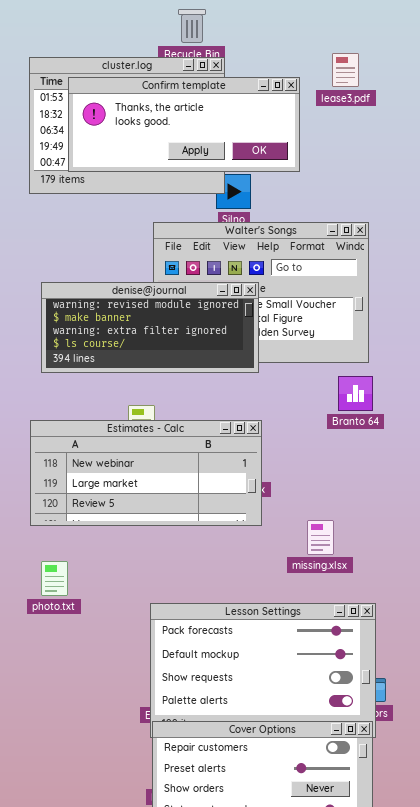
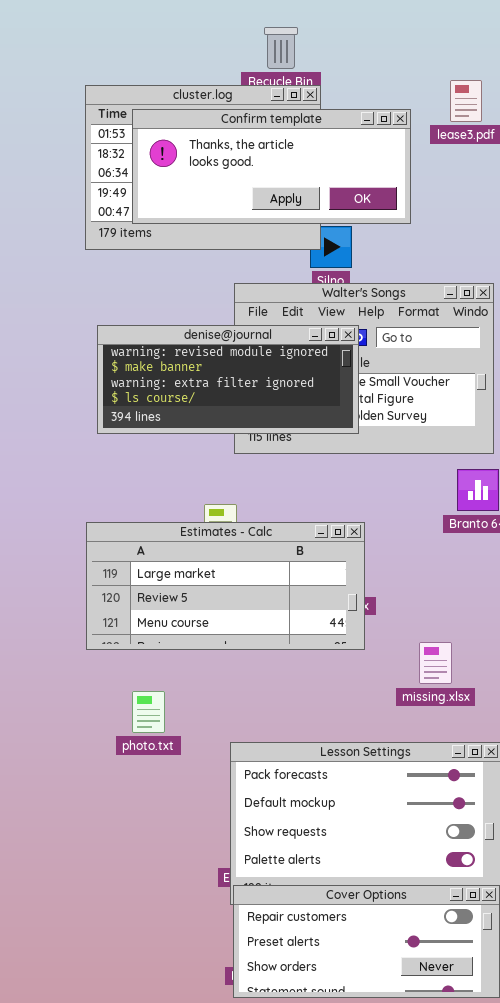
denise@journal: [41,282,259,373] -> [97,325,359,434], moved
Estimates - Calc: [30,420,262,526] -> [86,522,365,650], scrolled down 1 row
photo.txt: [41,561,68,596] -> [132,691,165,733], moved

